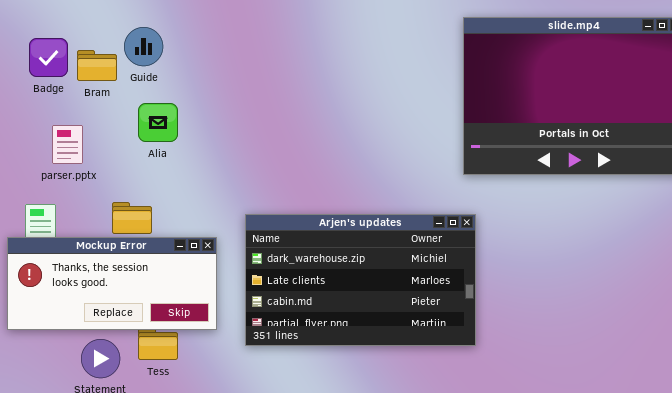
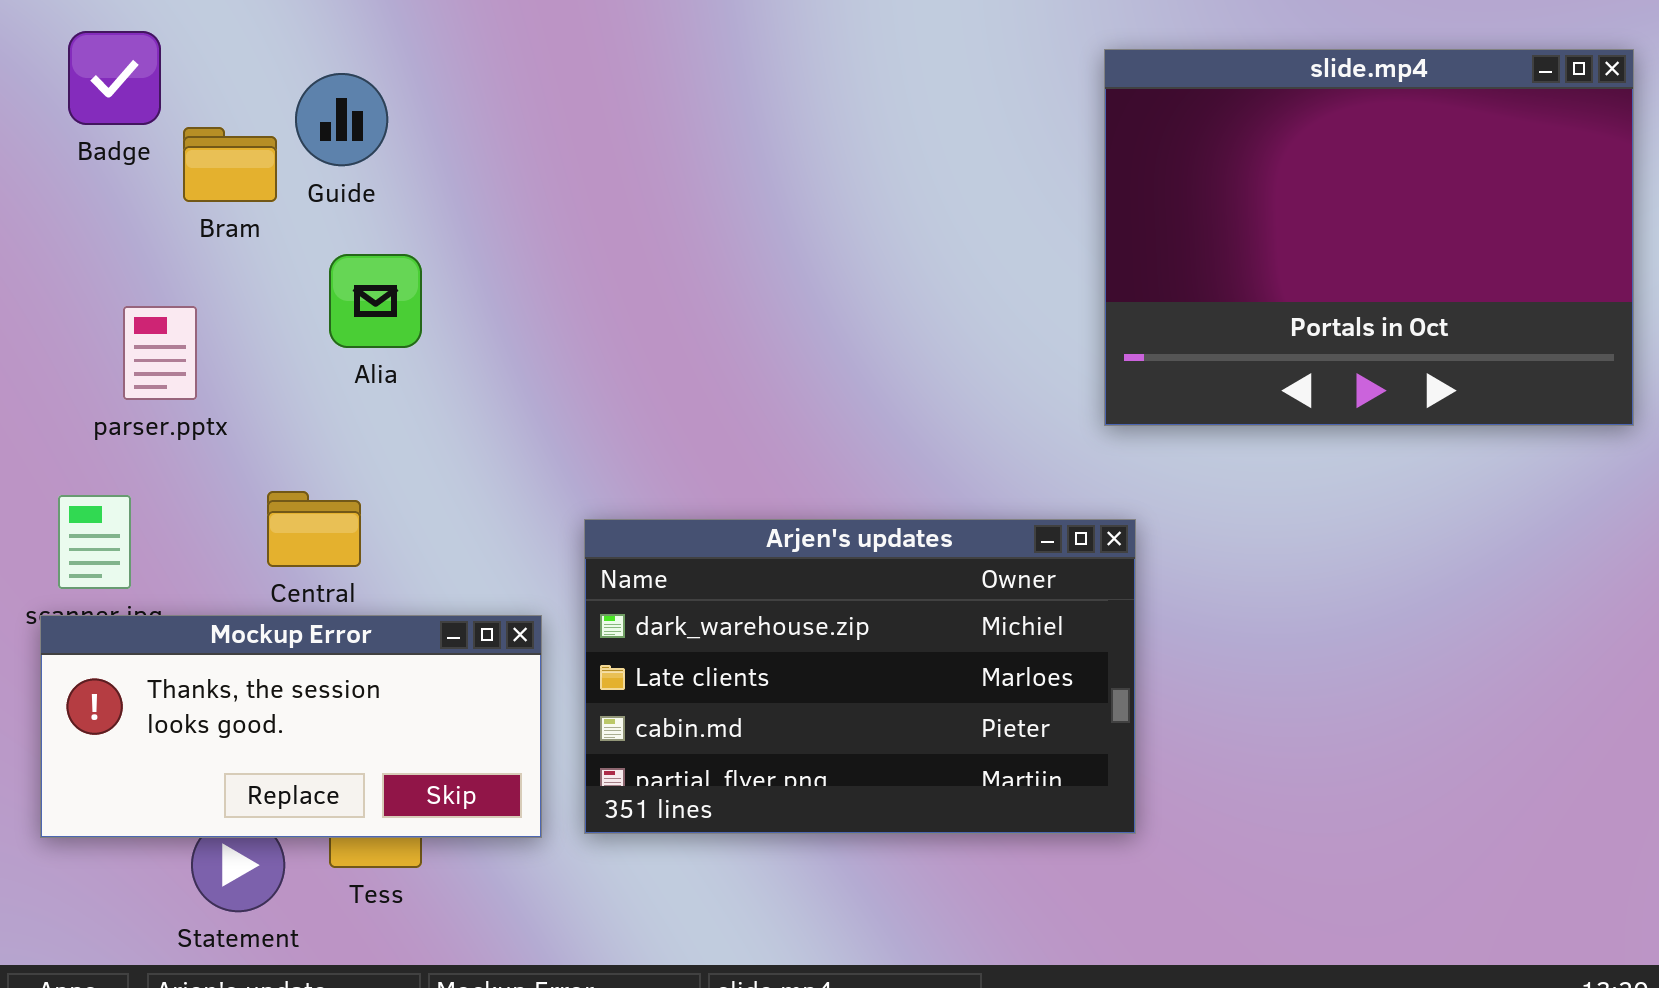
Badge: [29,38,68,77] -> [68,31,161,125], moved
Mockup Error: [7,237,217,330] -> [40,615,542,838], moved

